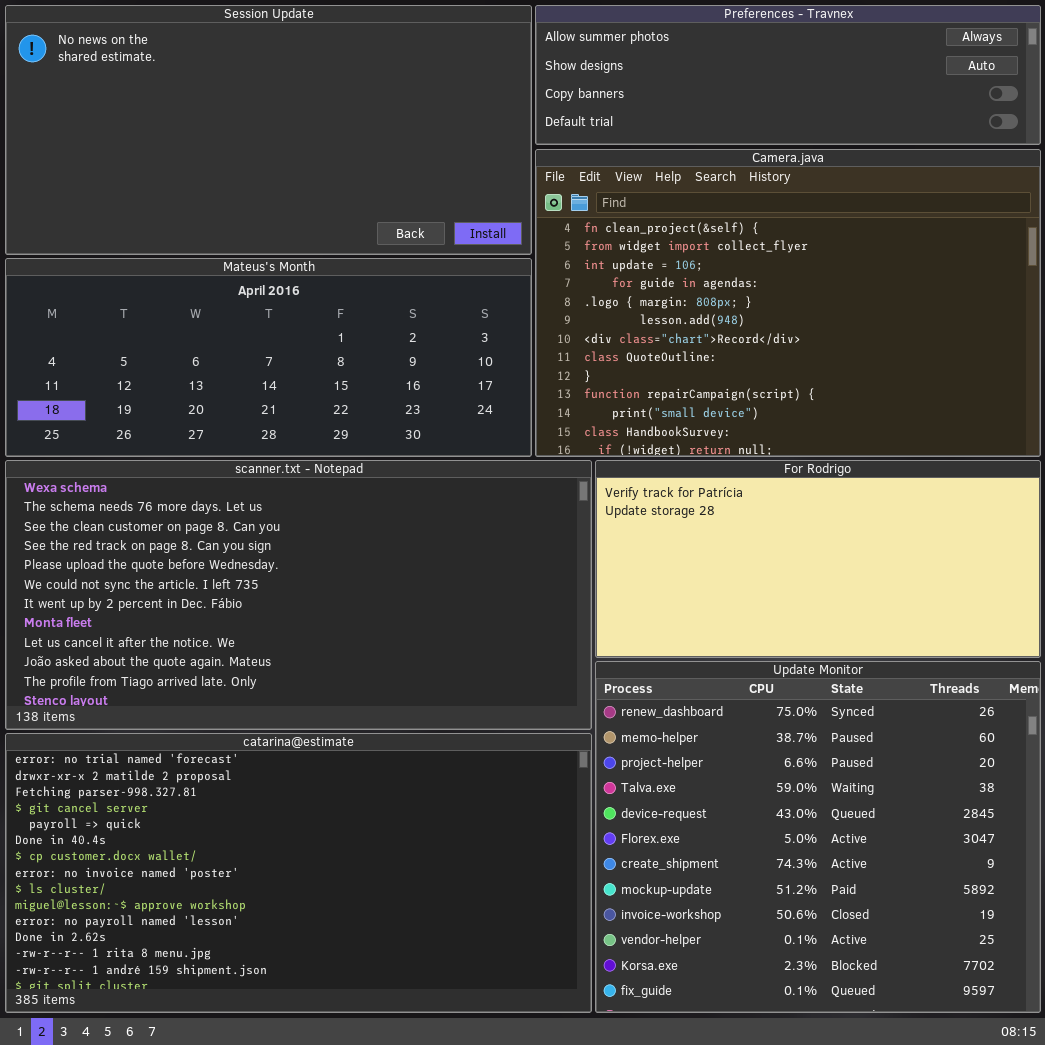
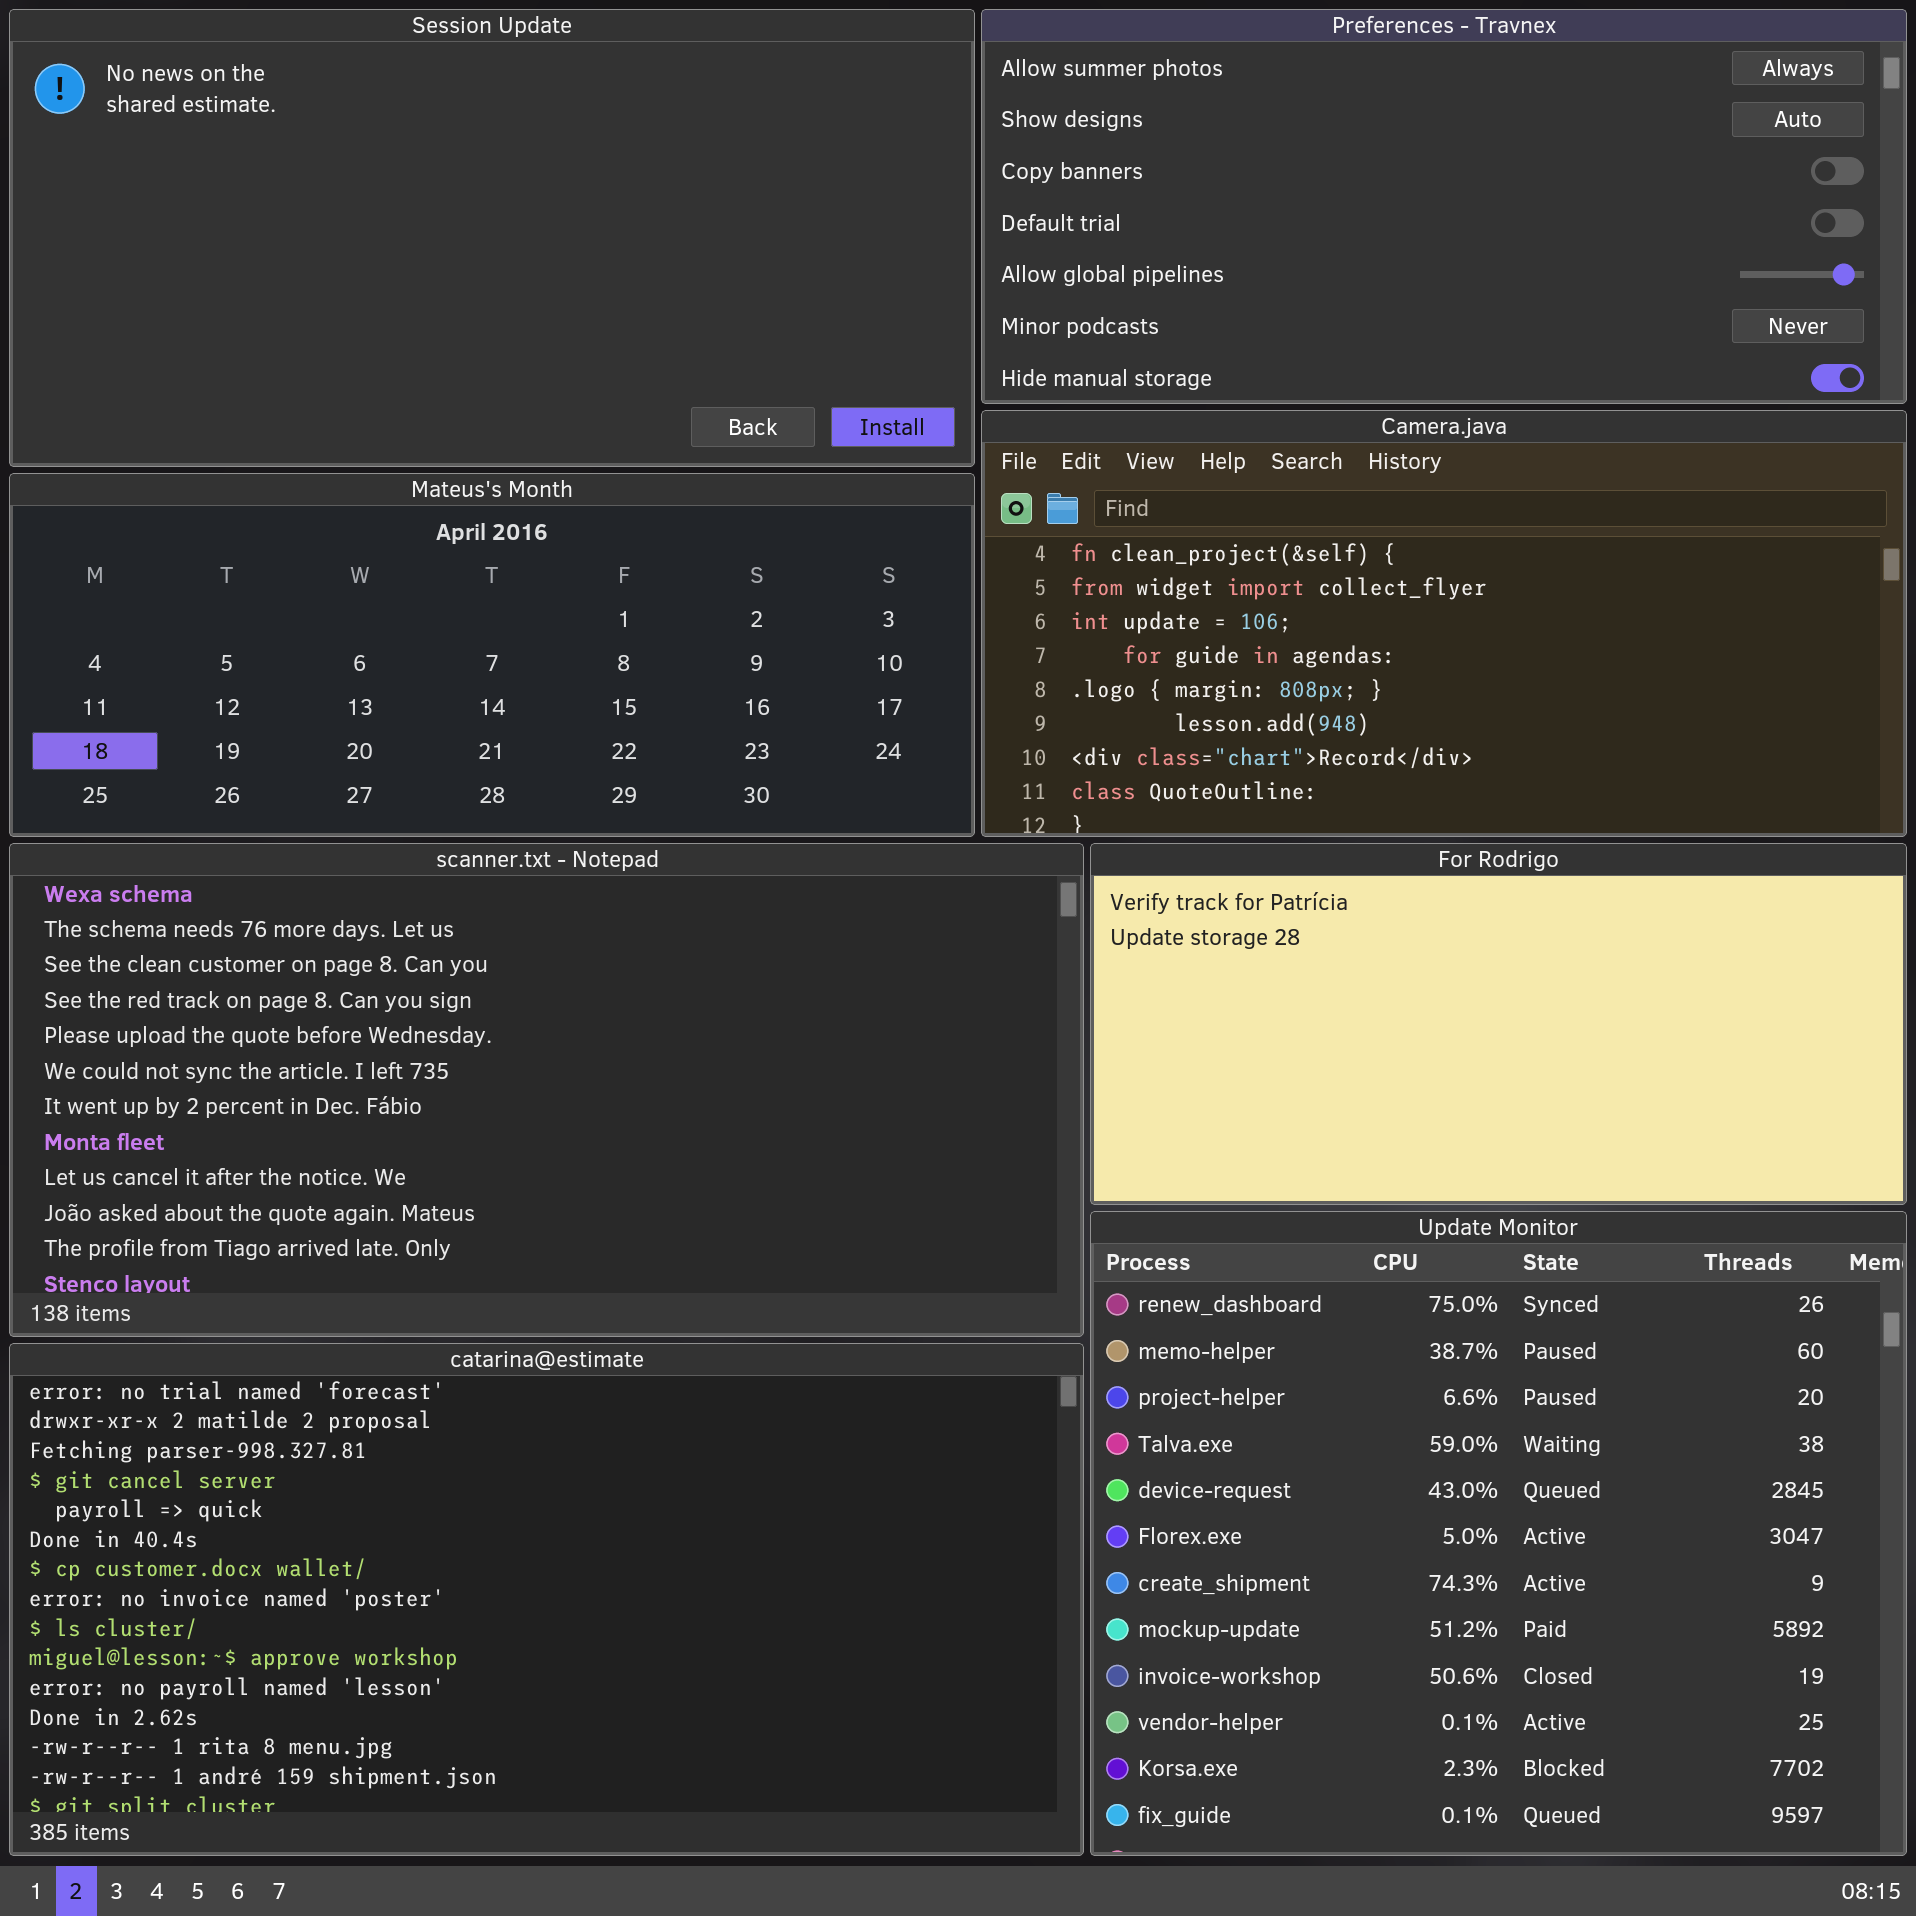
Preferences - Travnex: [535,5,1041,145] -> [981,9,1907,404], resized
Camera.java: [535,149,1041,457] -> [981,410,1907,837], resized

